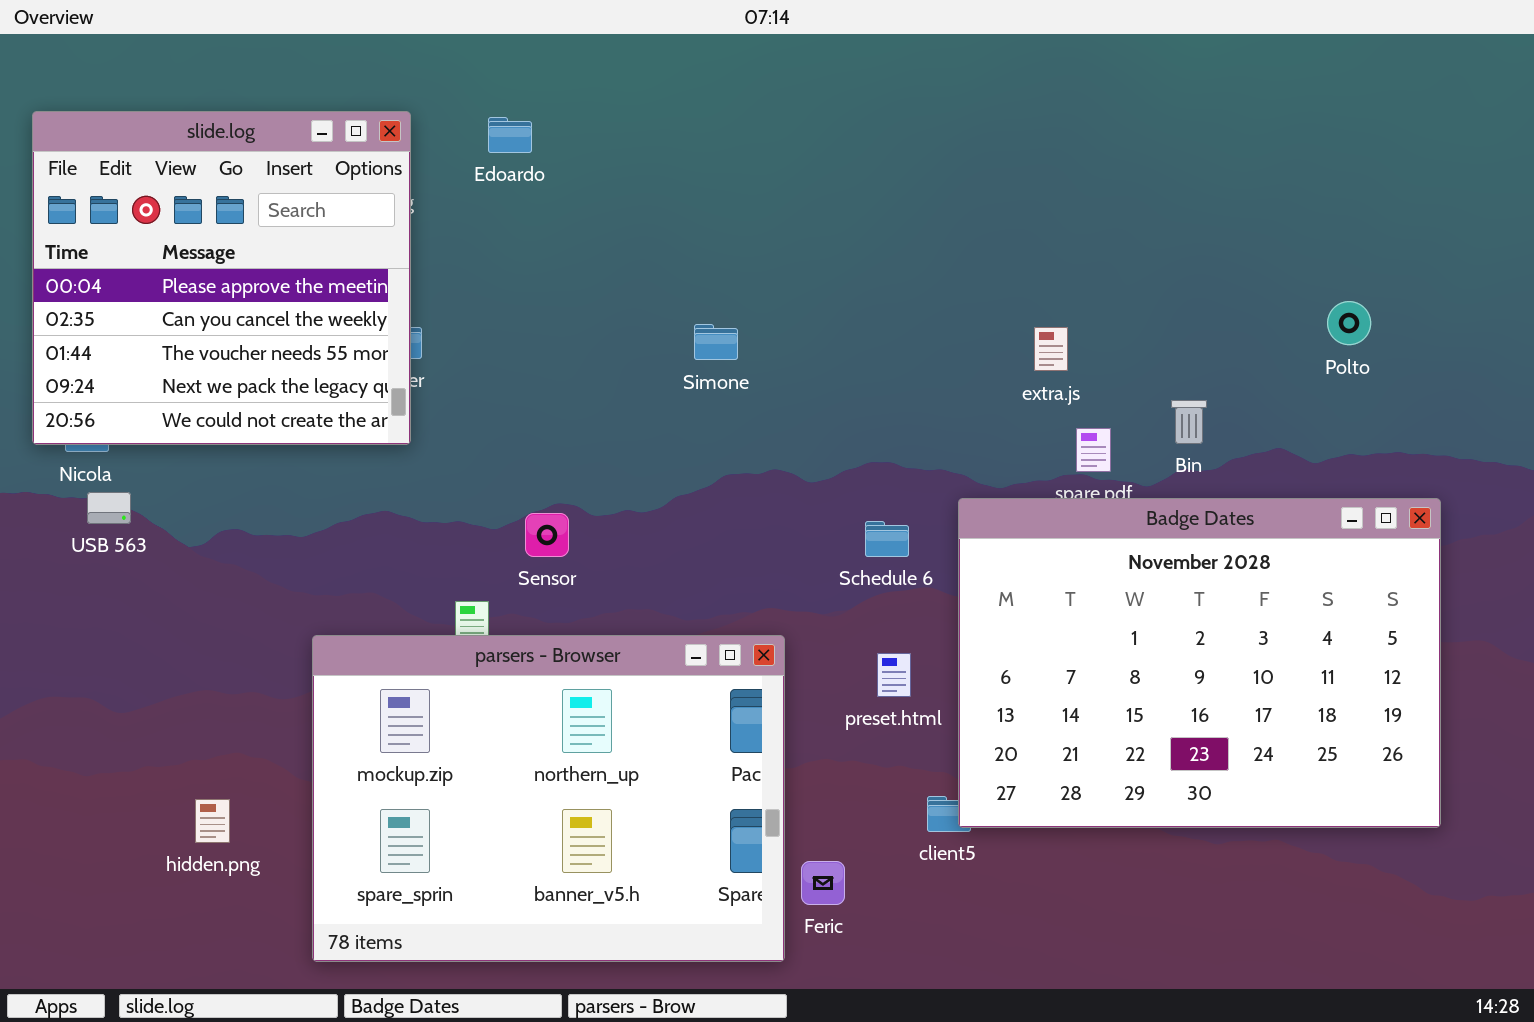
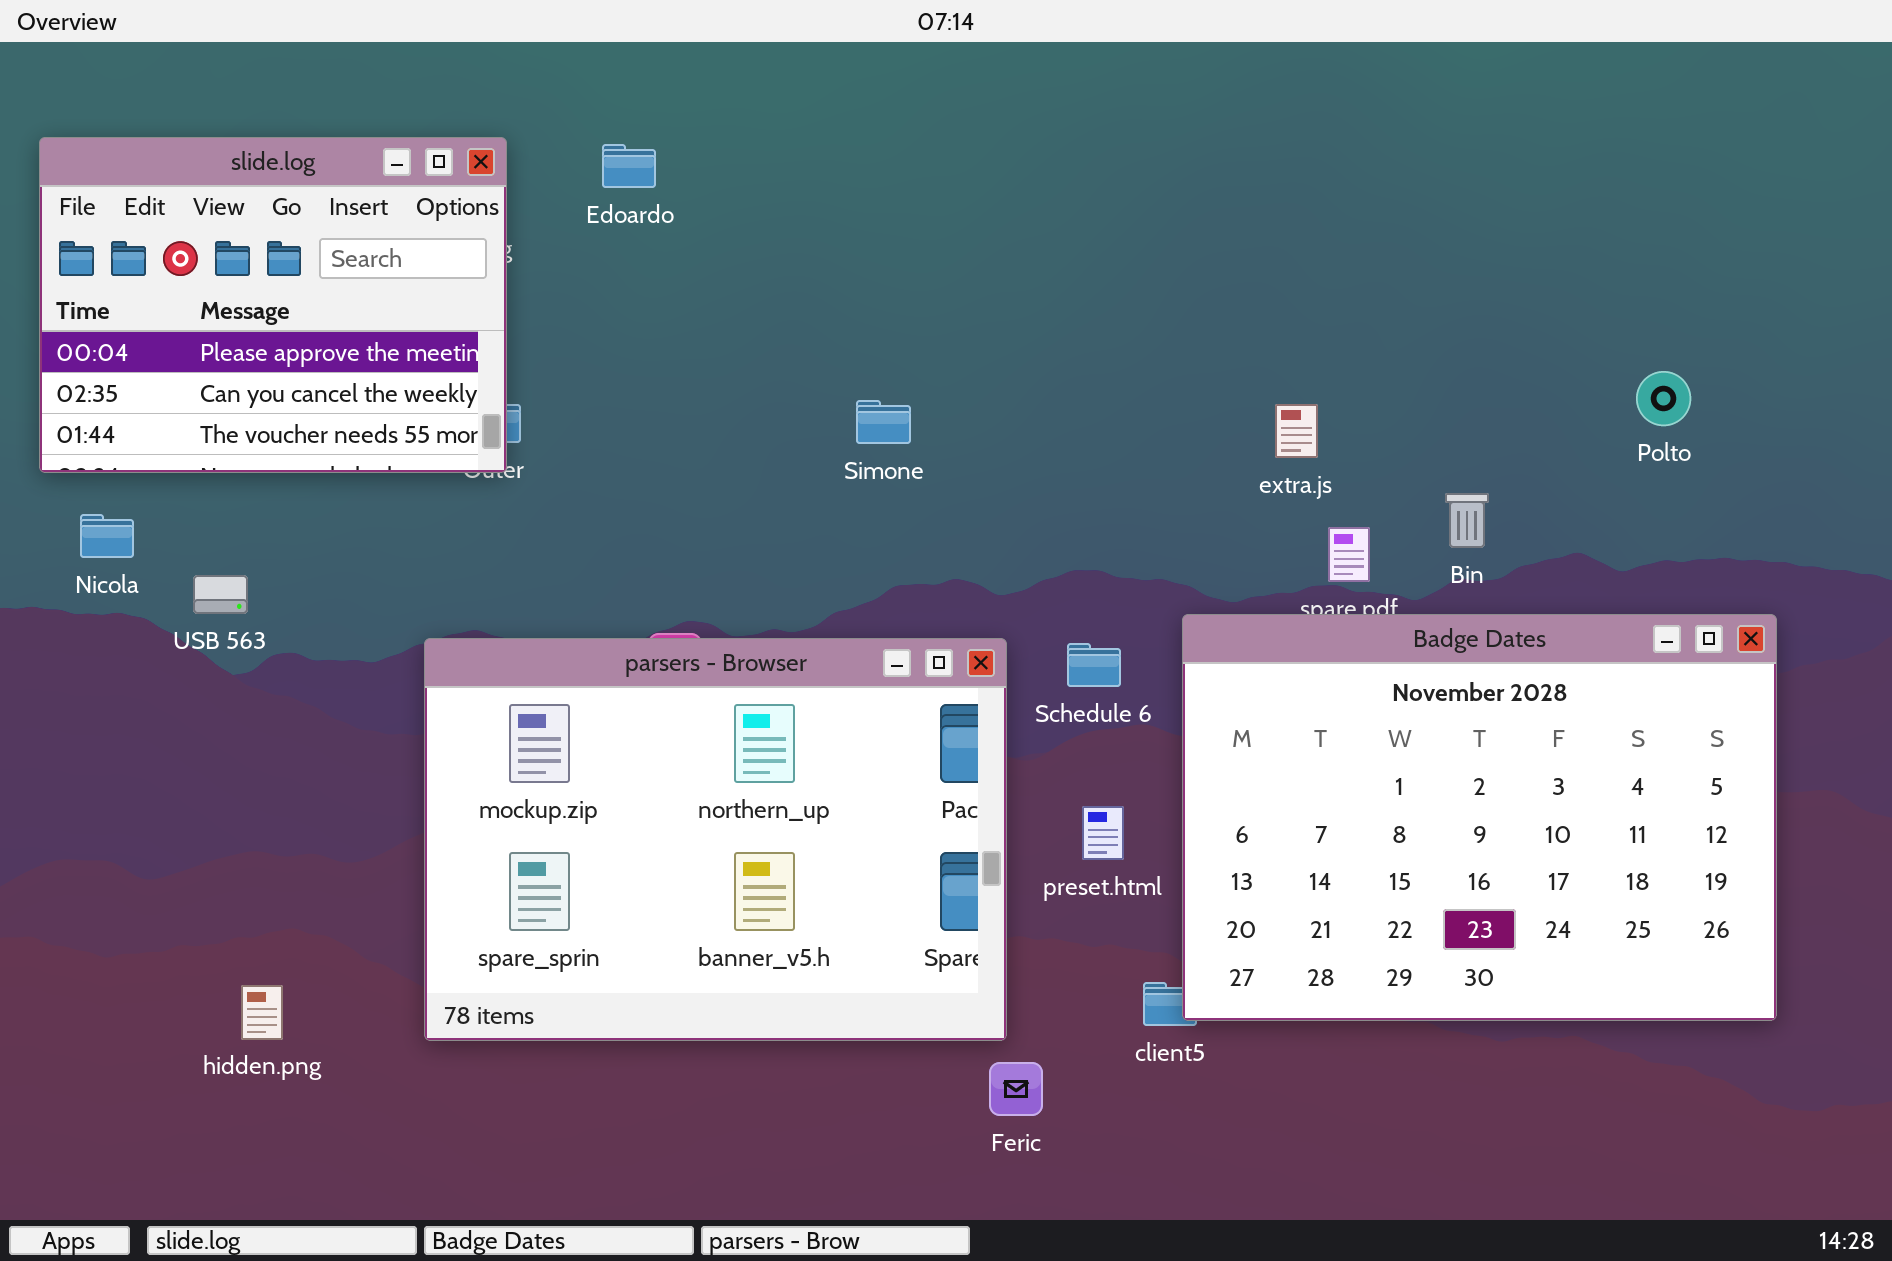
slide.log: [32,111,411,445] -> [39,137,507,473], resized
USB 563: [87,492,131,524] -> [193,575,248,614], moved
parsers - Browser: [312,635,785,962] -> [424,638,1007,1041], moved

